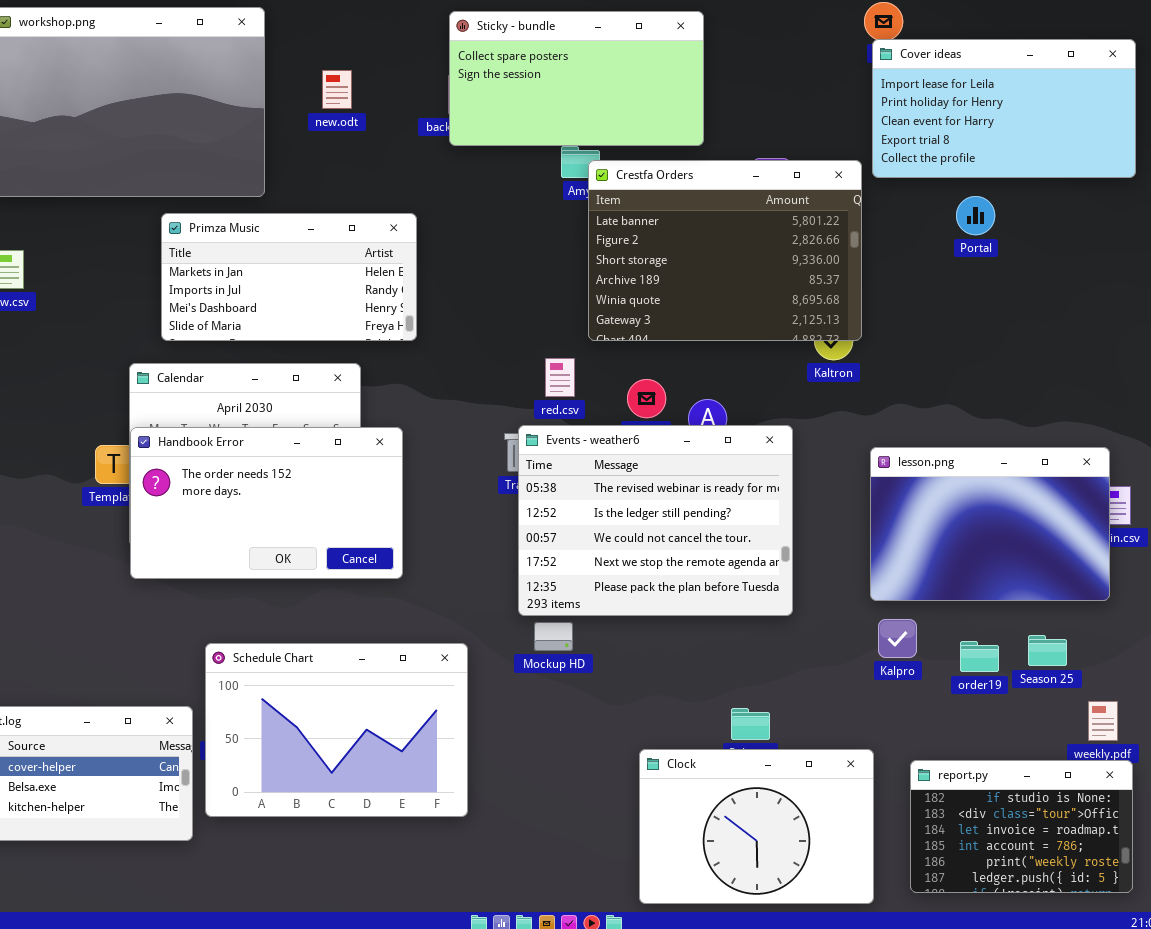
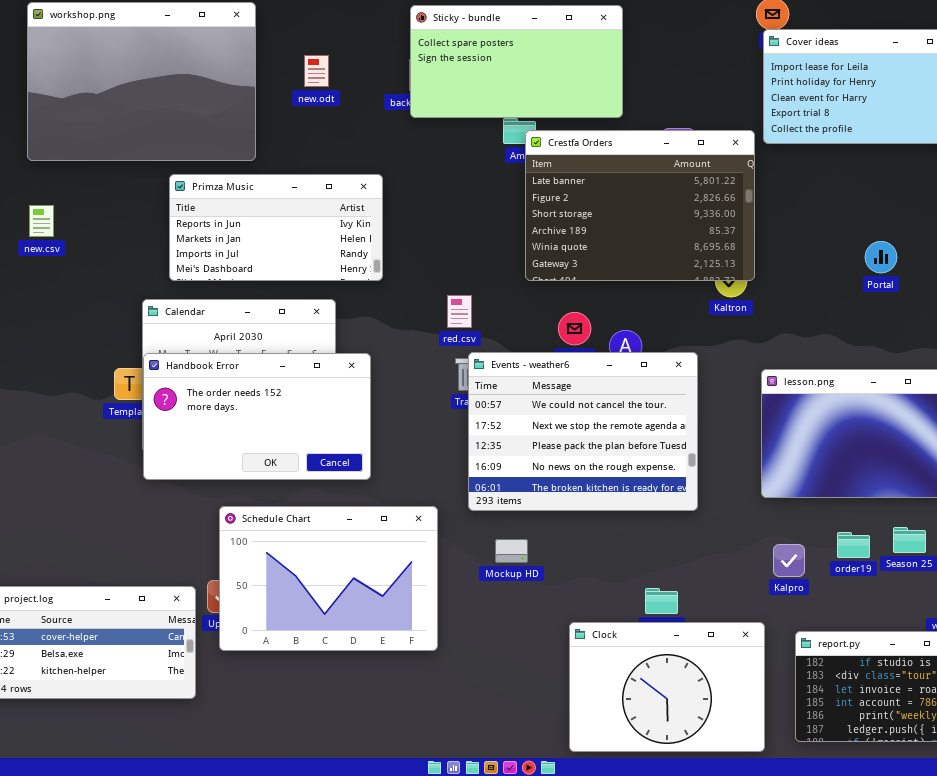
Portal: [956,196,995,235] -> [865,241,897,273], moved
Primza Music: [161,213,417,341] -> [169,174,383,281], scrolled up 1 row
red.csv: [545,358,575,397] -> [447,295,472,328], moved
Events - weather6: [518,425,793,616] -> [468,352,698,511], scrolled down 2 rows
Kalpro: [878,619,917,658] -> [773,544,805,577], moved
Mockup HD: [534,622,573,651] -> [495,539,528,563], moved
Schedule Chart: [205,643,468,817] -> [219,506,438,651], moved

